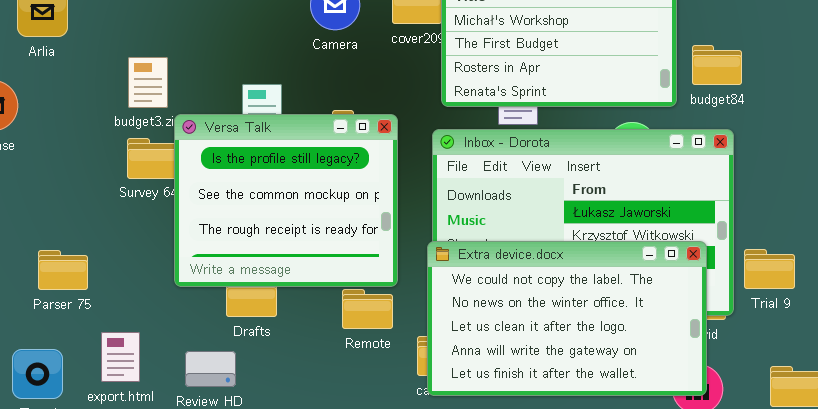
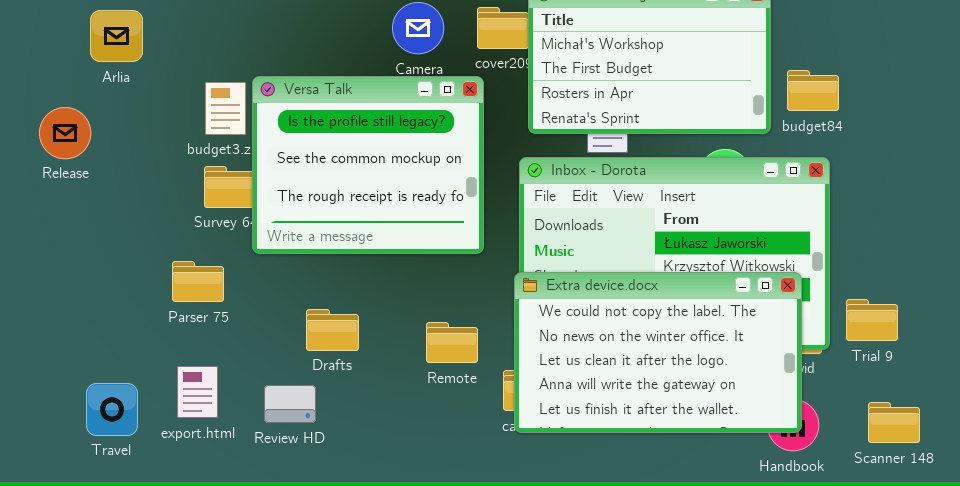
Versa Talk: [174,114,398,287] -> [252,76,484,254], moved
Trial 9: [744,249,795,289] -> [846,299,898,341], moved
Parser 75: [38,250,88,290] -> [172,261,224,302], moved

